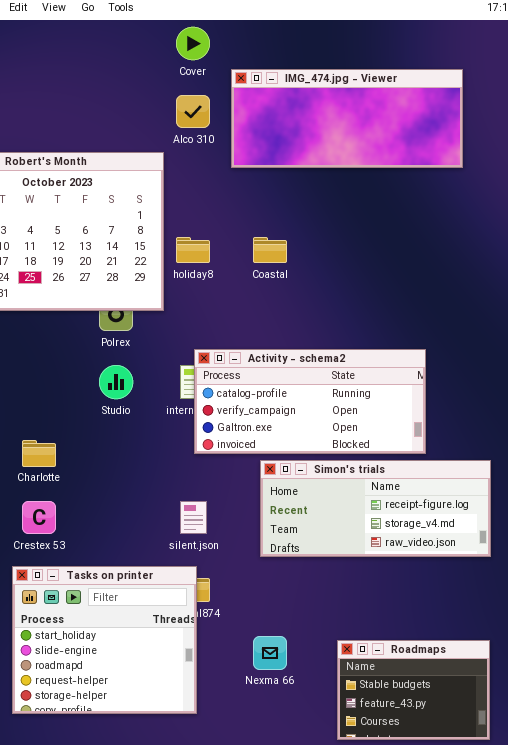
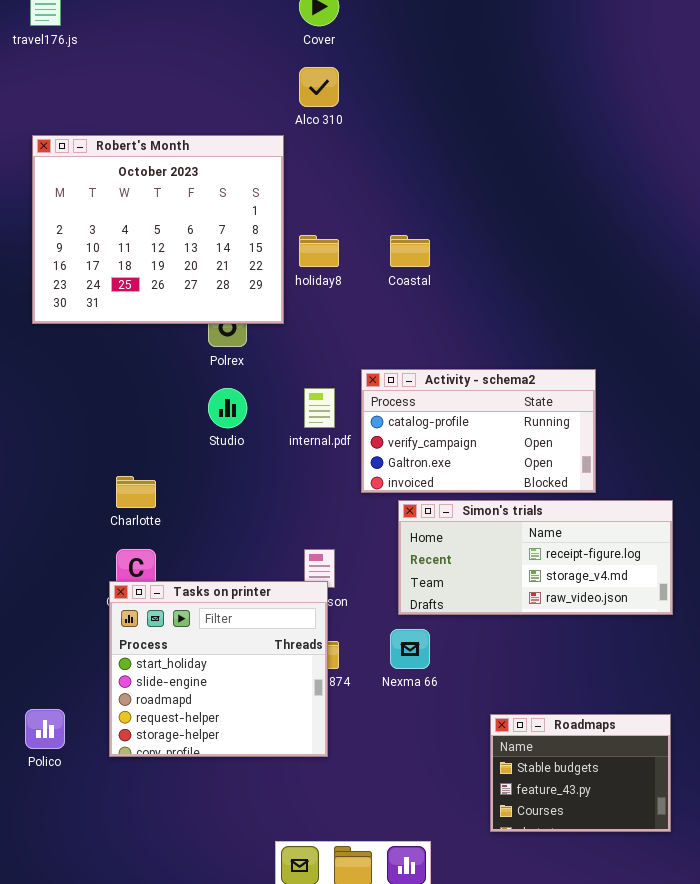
IMG_474.jpg - Viewer: [231,69,463,168] -> none, closed
Activity - schema2: [194,349,426,454] -> [361,369,596,493], resized
Tasks on printer: [12,566,197,714] -> [109,581,328,757], moved
Nexma 66: [253,636,287,670] -> [390,629,430,669], moved

